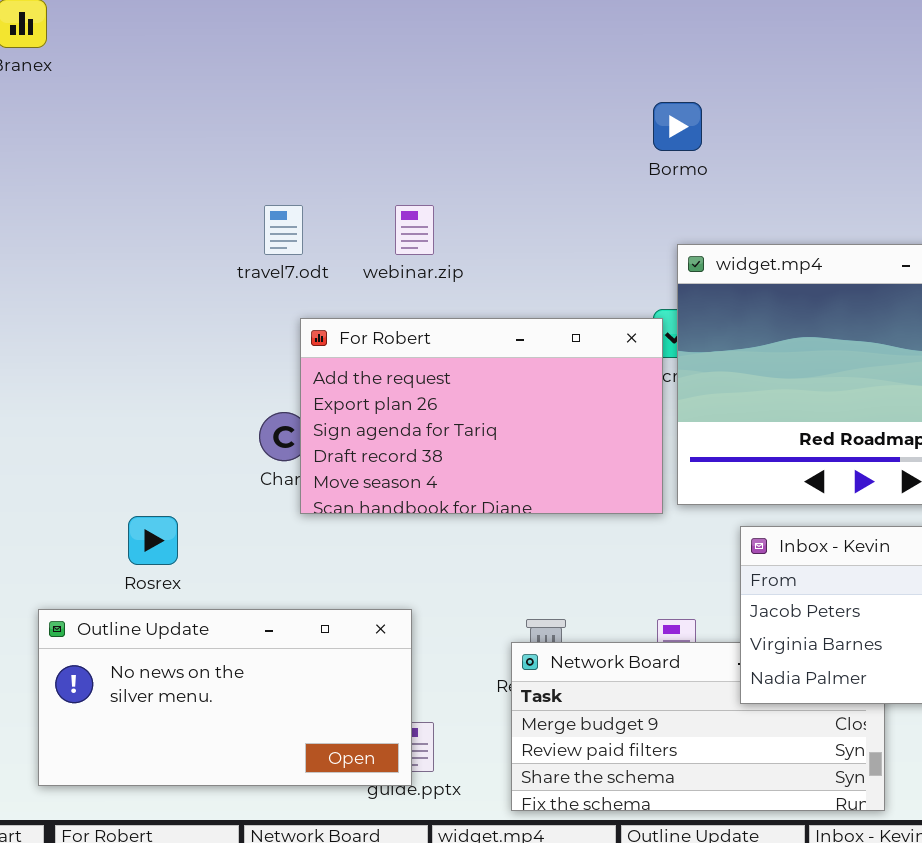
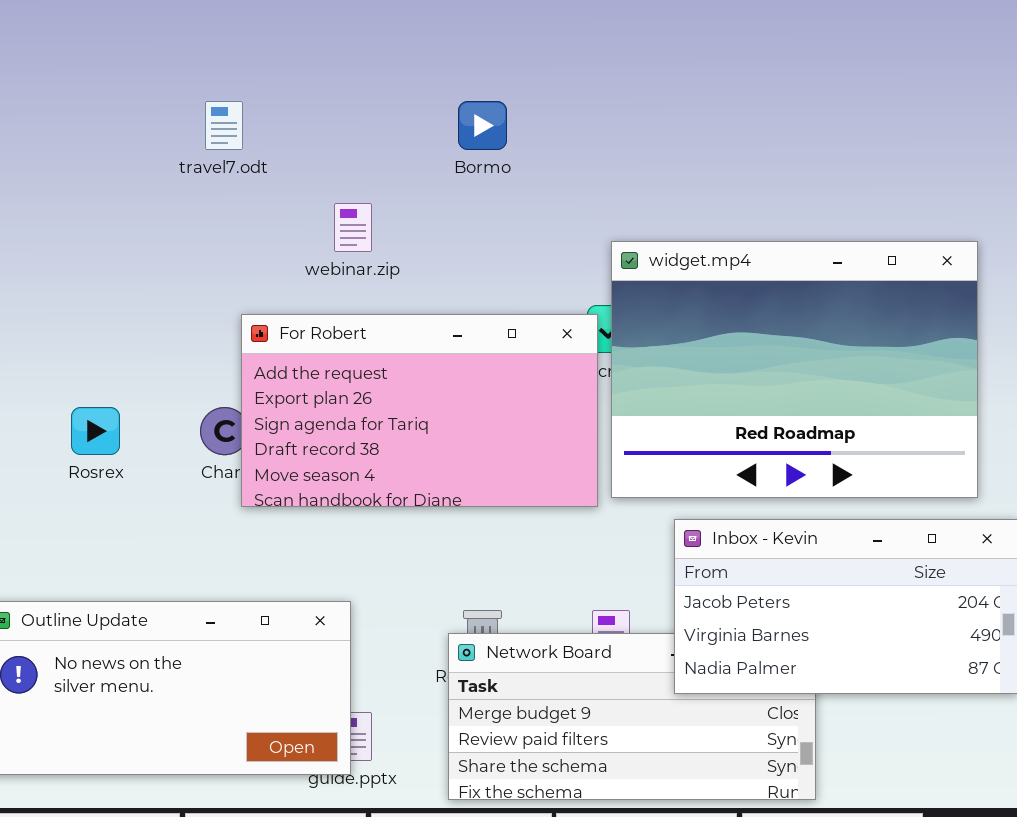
Bormo: [653,102,702,151] -> [458,101,507,150], moved
travel7.odt: [264,205,303,255] -> [205,101,243,150], moved
Rosrex: [128,516,178,565] -> [71,407,120,455], moved

